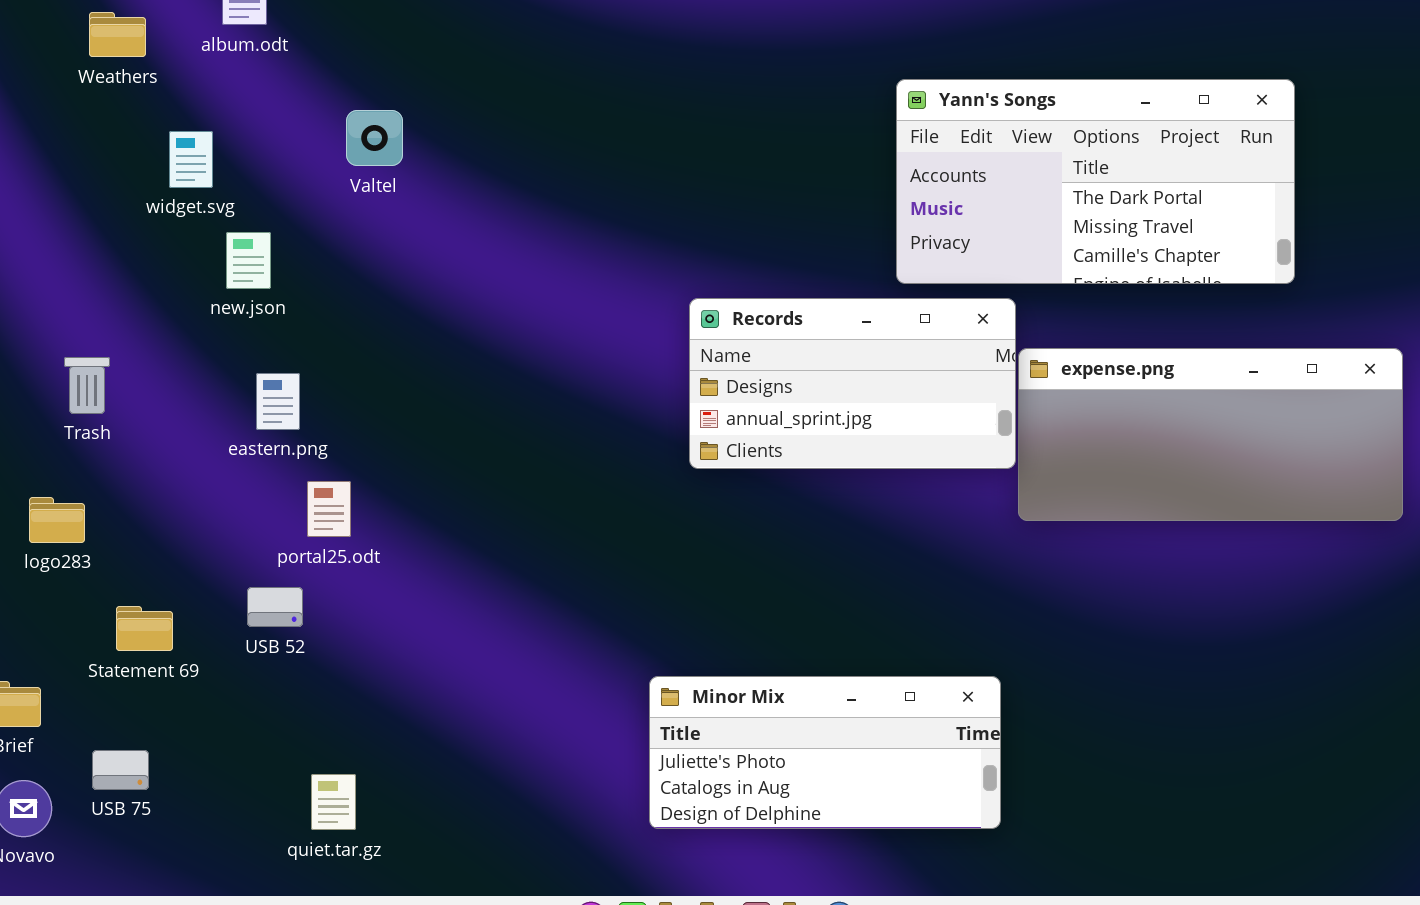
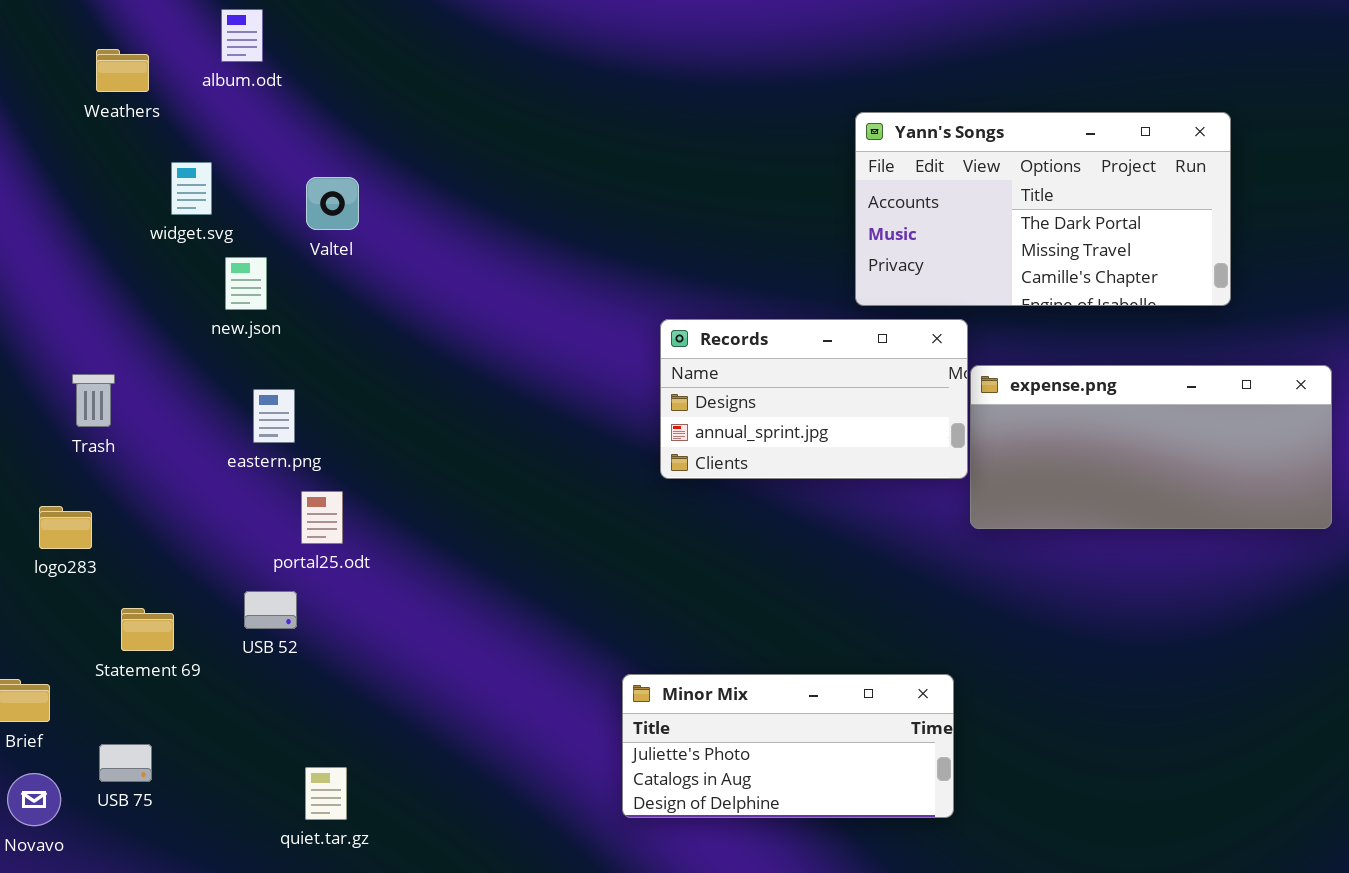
Valtel: [346,110,403,166] -> [306,177,359,230], moved

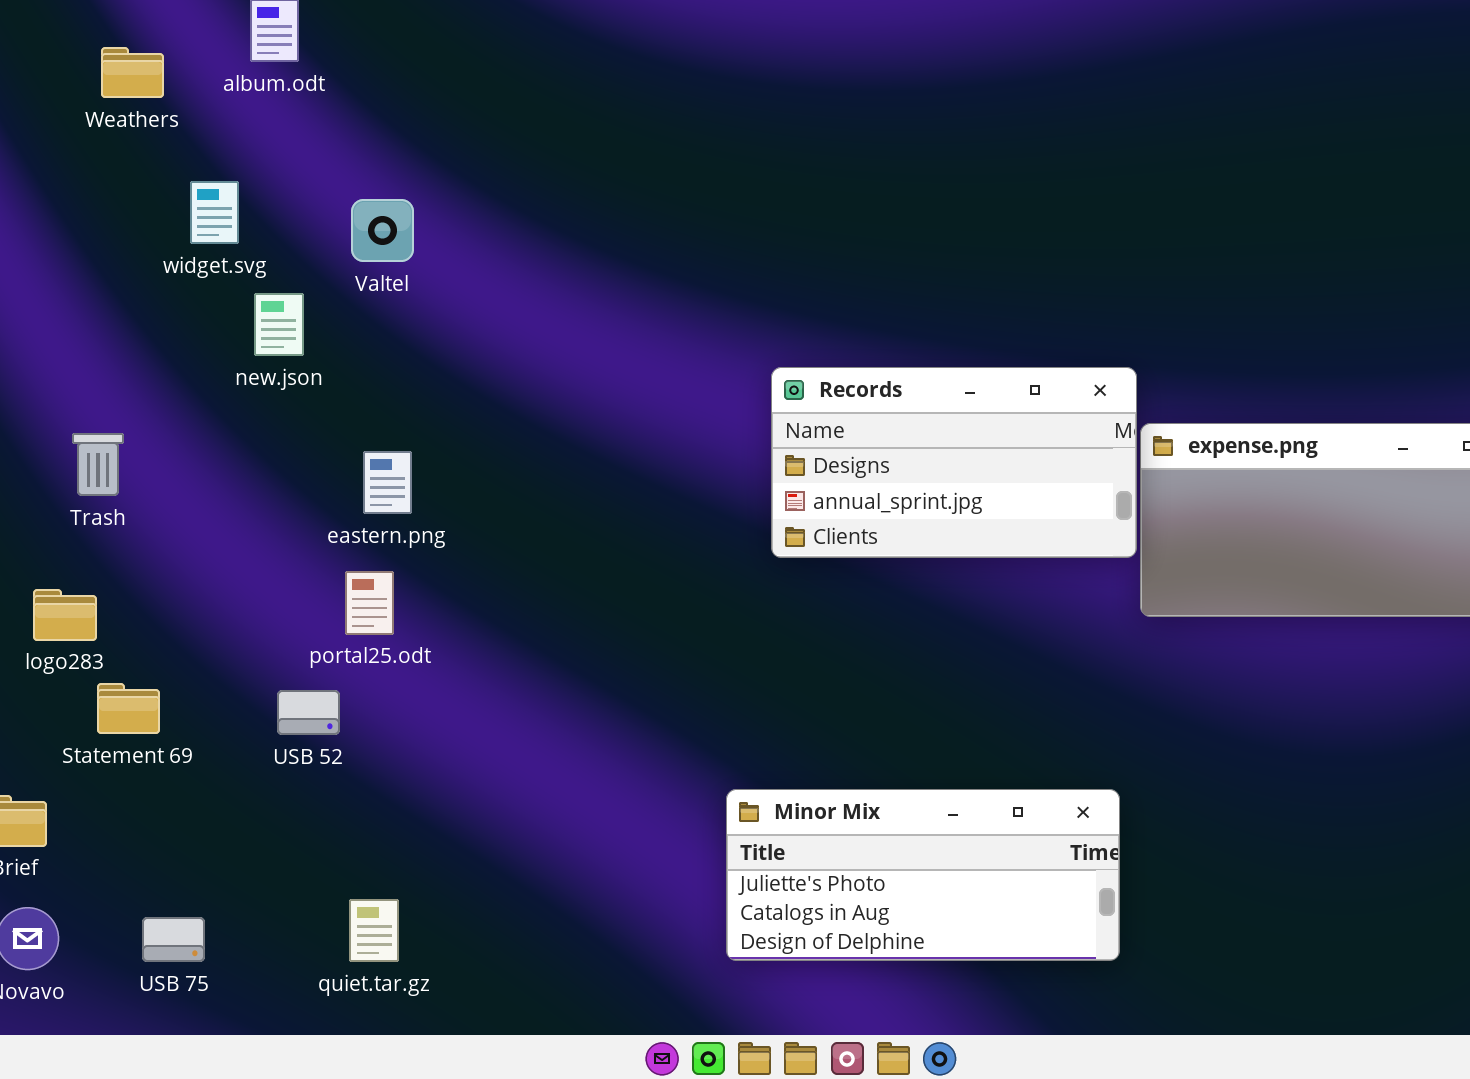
Yann's Songs: [855,112,1231,306] -> none, closed
eastern.png: [253,389,295,443] -> [363,451,412,514], moved
Statement 69: [121,608,174,651] -> [97,683,160,734], moved
USB 75: [99,744,152,782] -> [142,917,205,962], moved

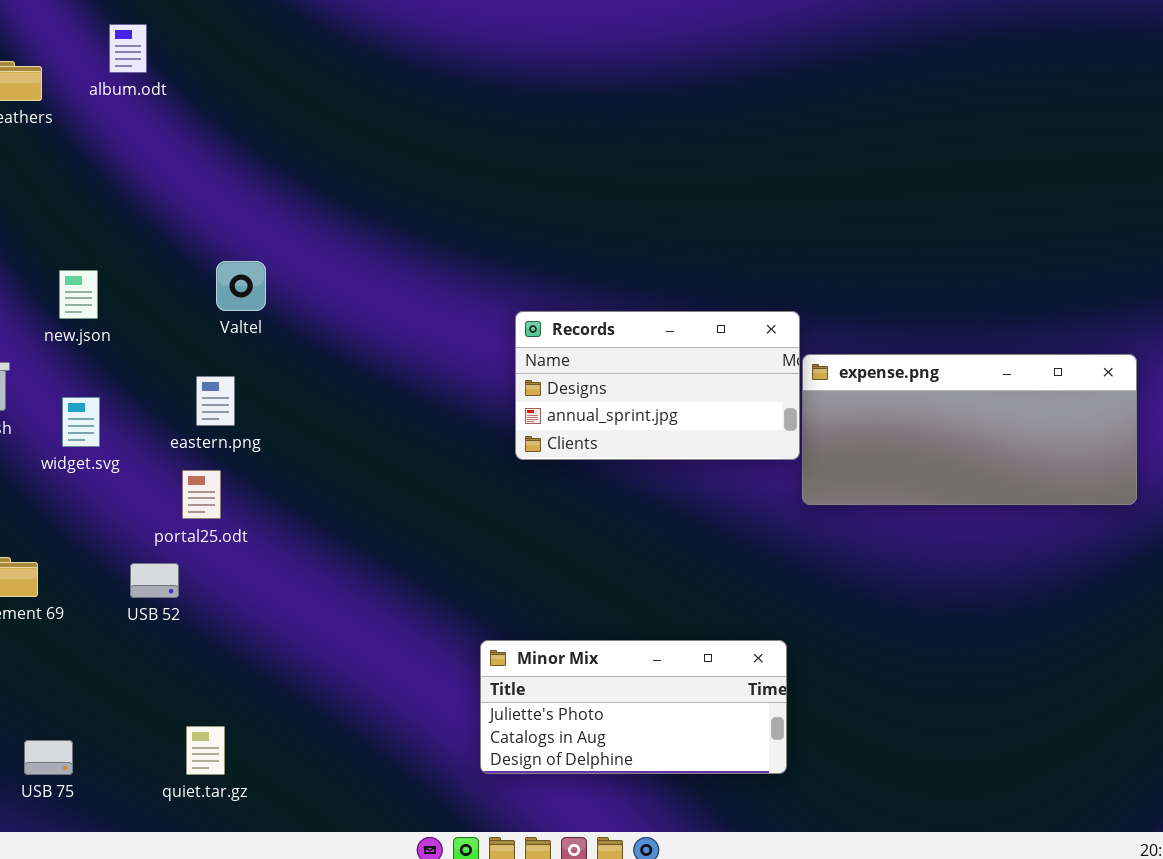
widget.svg: [190,181,239,244] -> [62,397,100,447], moved
Valtel: [351,199,414,262] -> [216,261,266,311], moved
new.json: [254,293,304,356] -> [59,270,98,319], moved

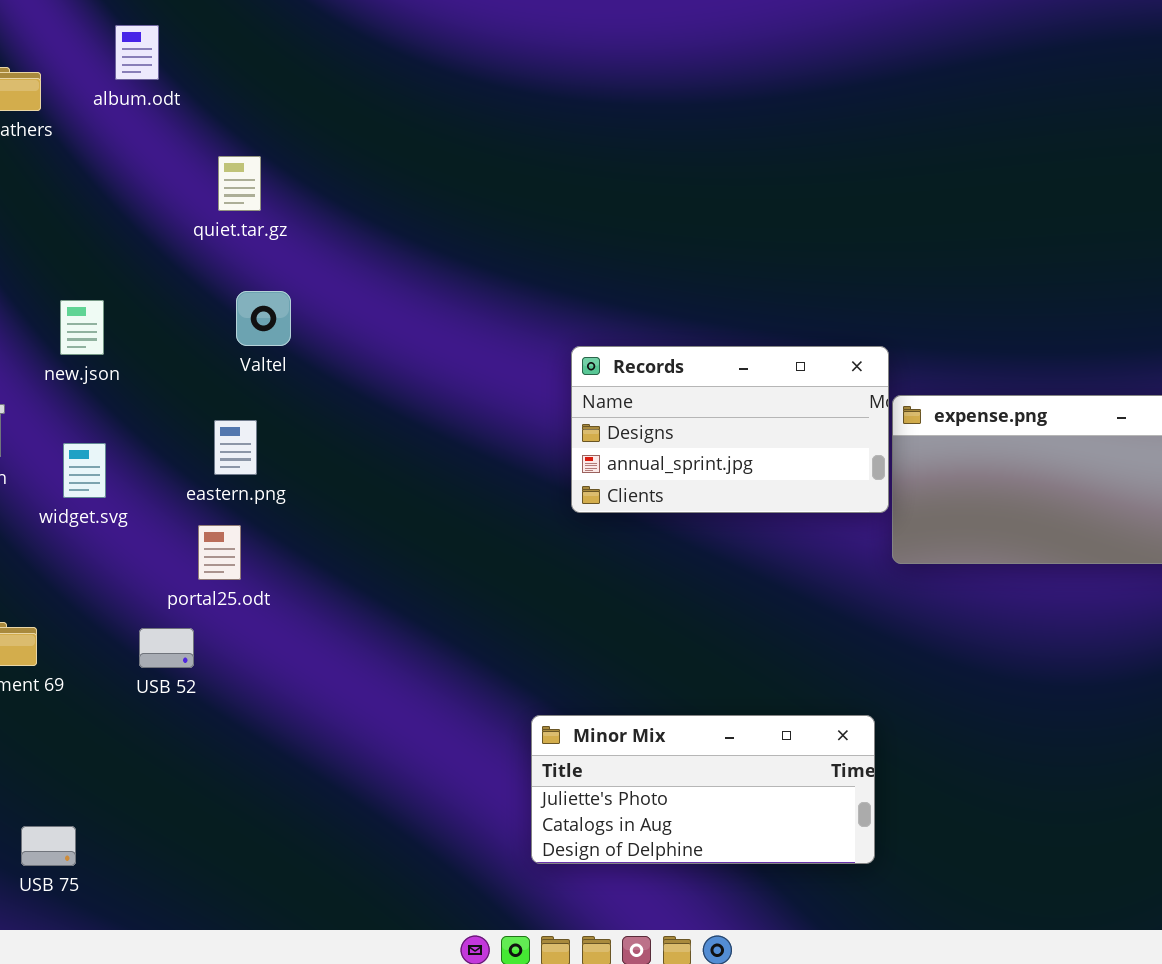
quiet.tar.gz: [186,726,225,775] -> [218,156,261,211], moved

